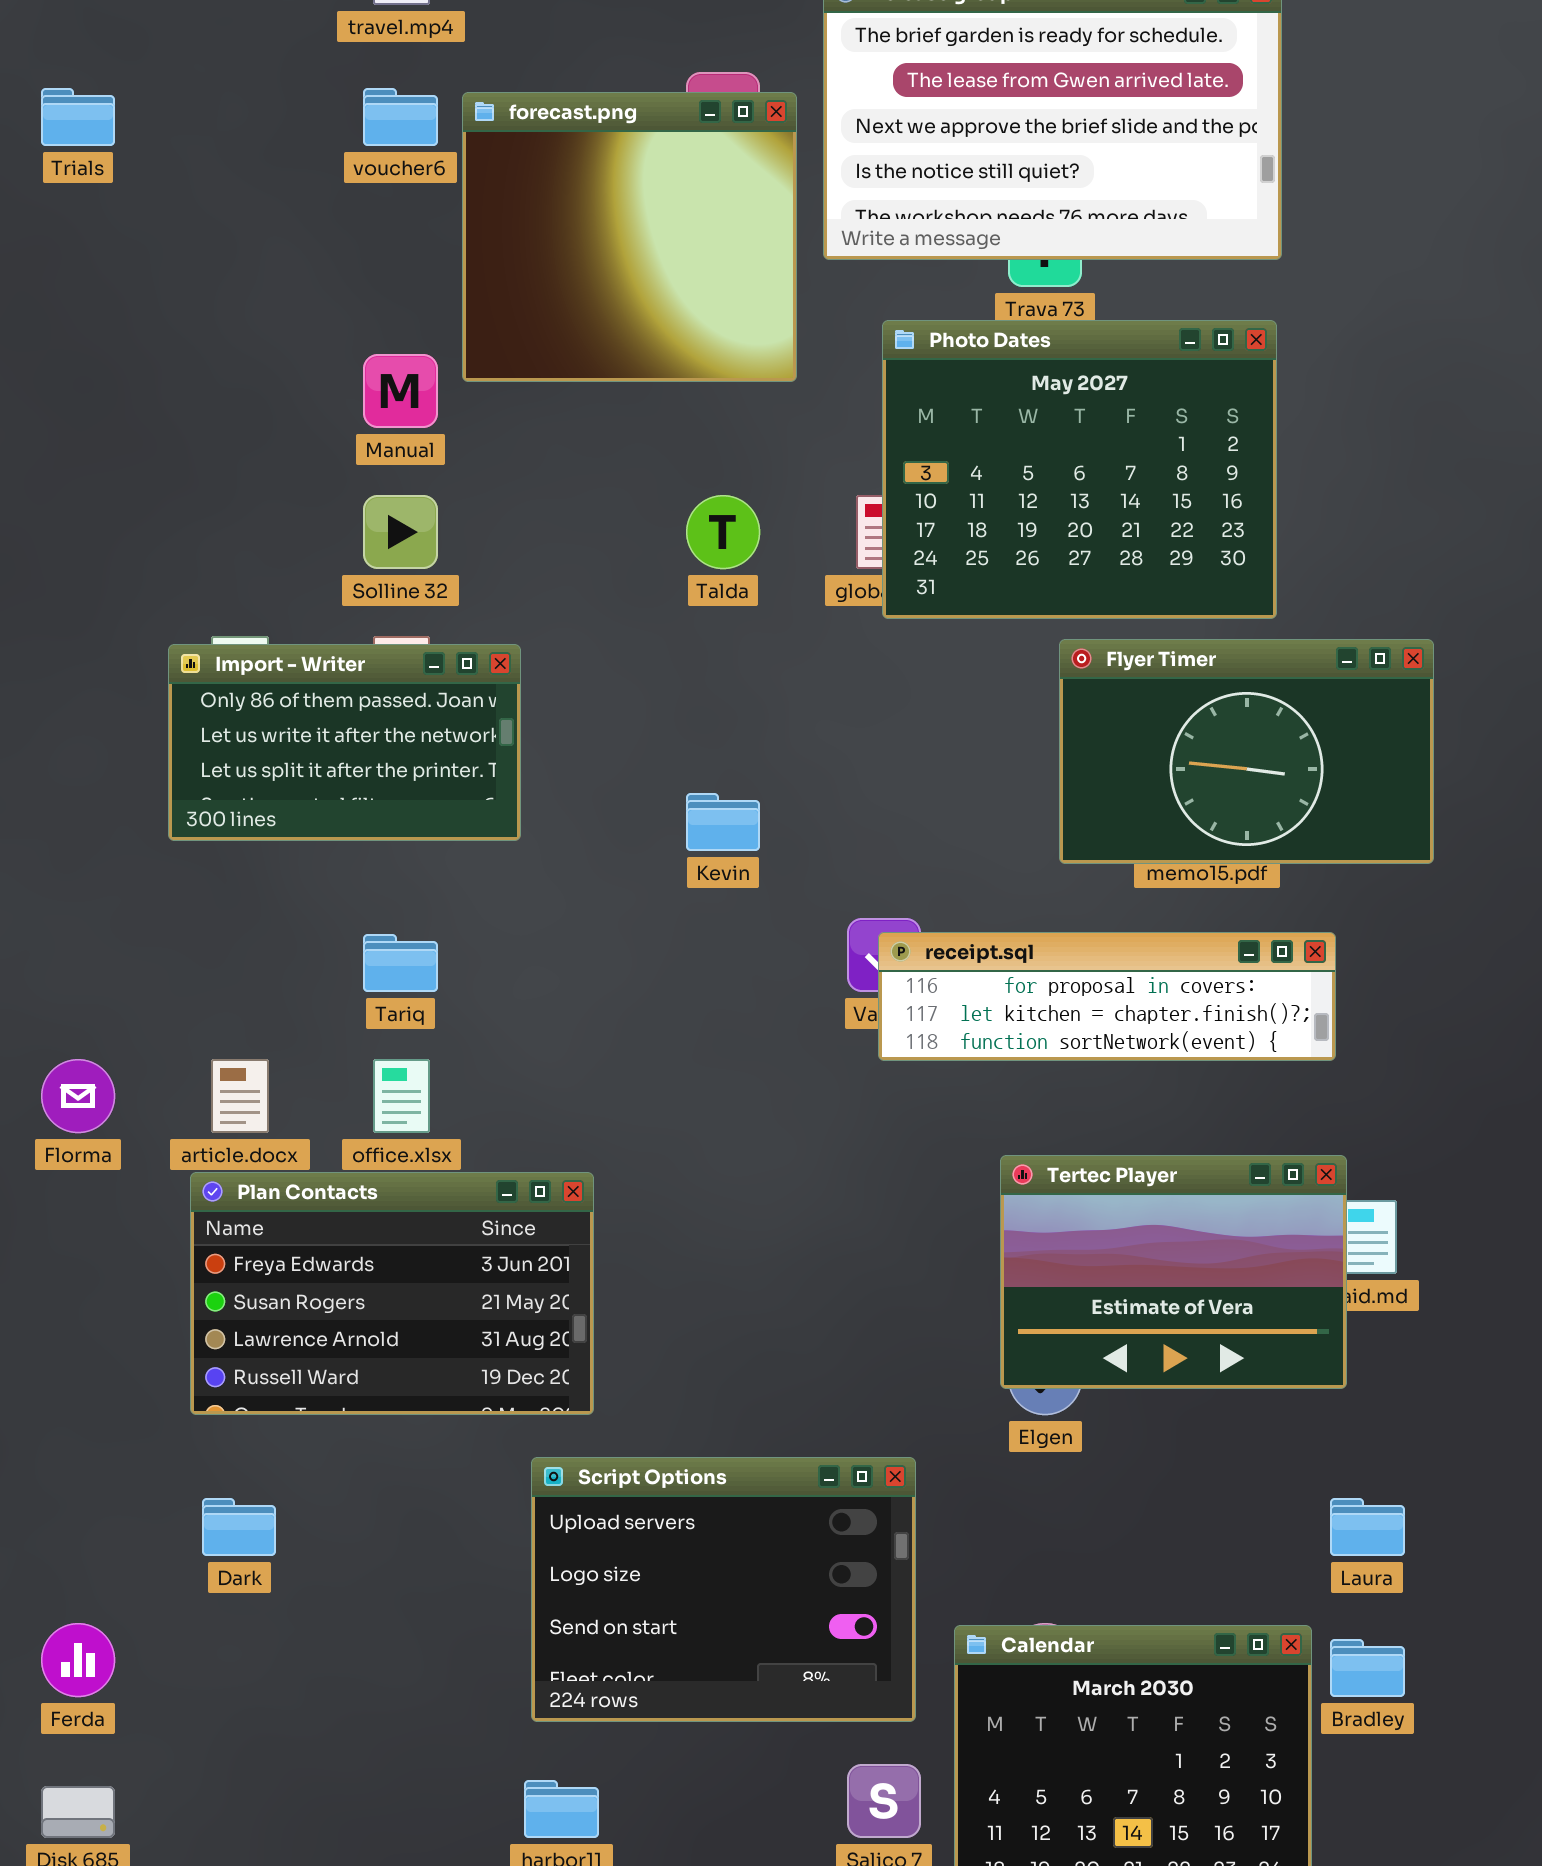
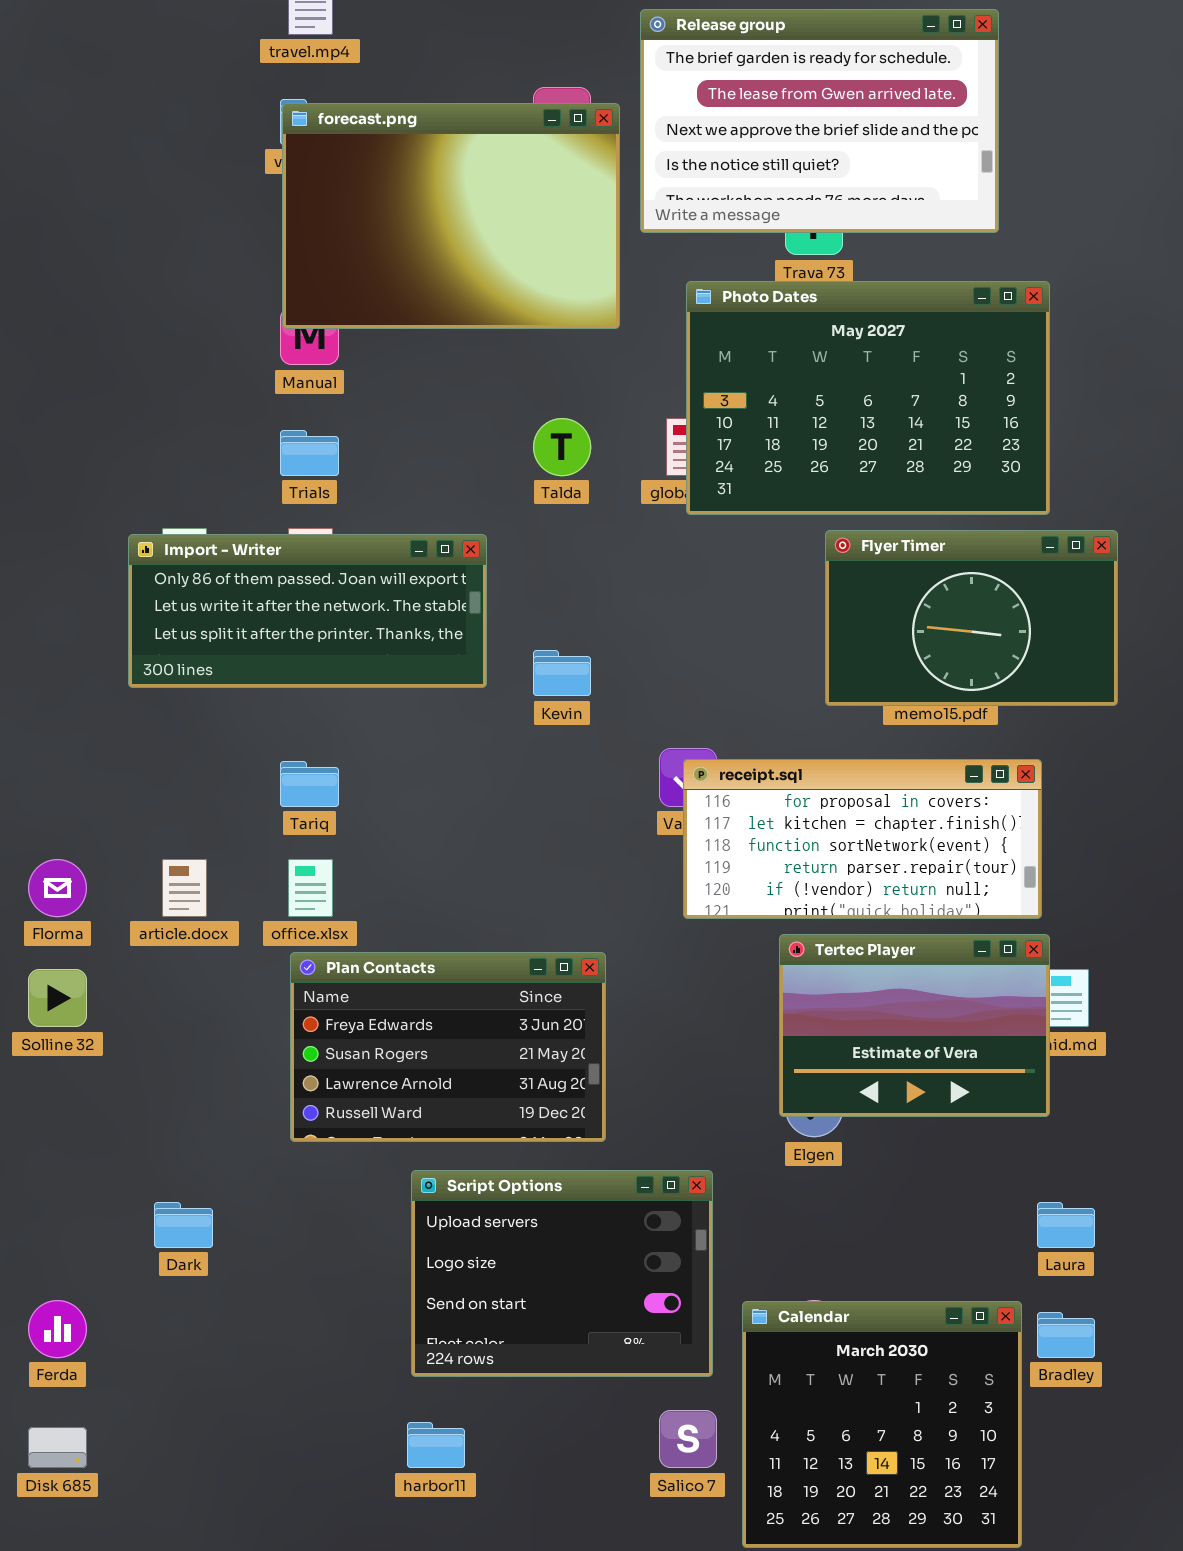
Trials: [41,88,115,146] -> [280,430,339,476], moved
forecast.png: [462,92,797,382] -> [282,103,620,329], resized
Photo Dates: [882,320,1277,619] -> [686,281,1050,515], resized
Solline 32: [363,495,438,569] -> [28,969,87,1027], moved
Import - Writer: [168,644,521,841] -> [128,534,487,688], resized
receipt.sql: [878,932,1336,1061] -> [683,759,1042,919], resized
Plan Contacts: [190,1172,594,1415] -> [290,952,606,1142], moved

